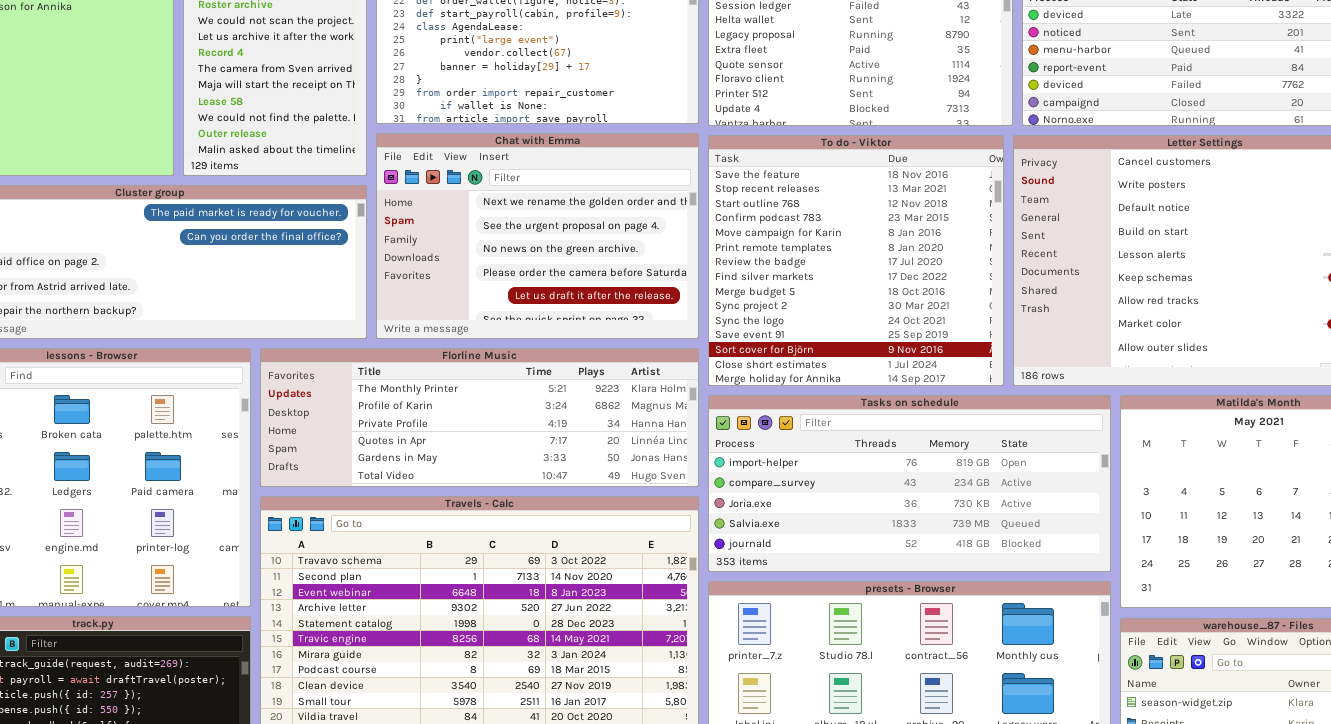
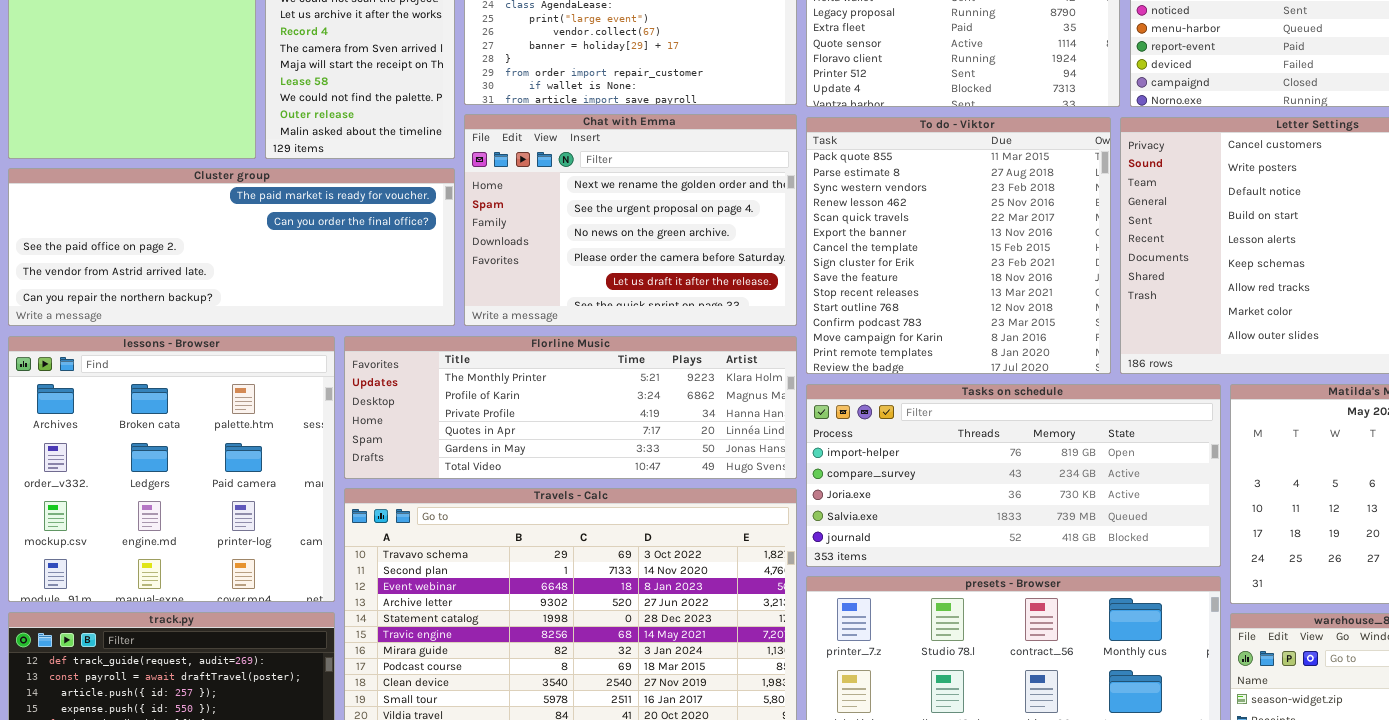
To do - Viktor: [708,135,1004,386] -> [806,117,1111,374], scrolled up 8 rows

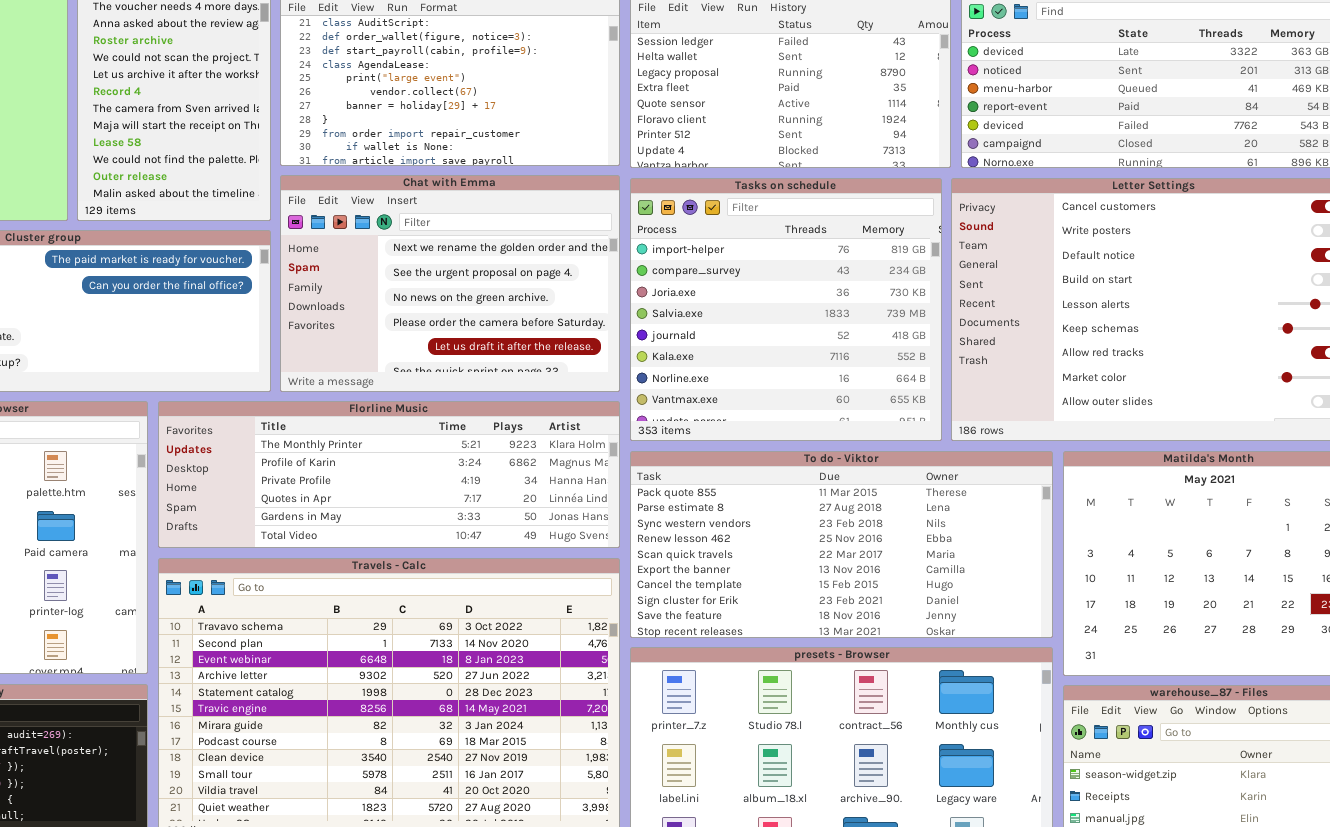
To do - Viktor: [806,117,1111,374] -> [630,451,1053,638], moved, resized
Tasks on schedule: [806,384,1221,567] -> [630,178,942,441], moved, resized

